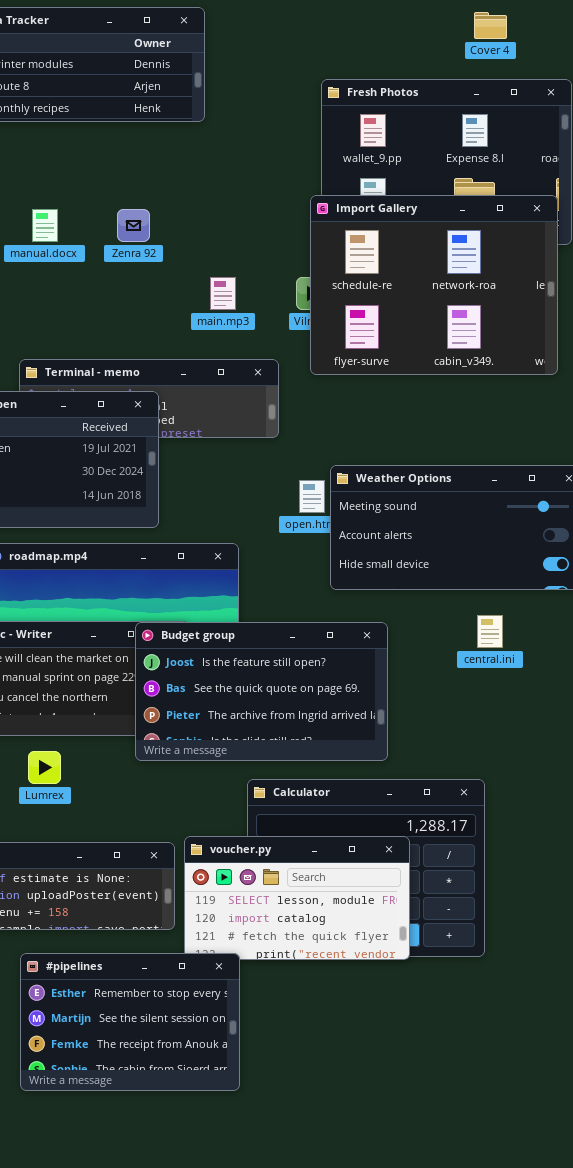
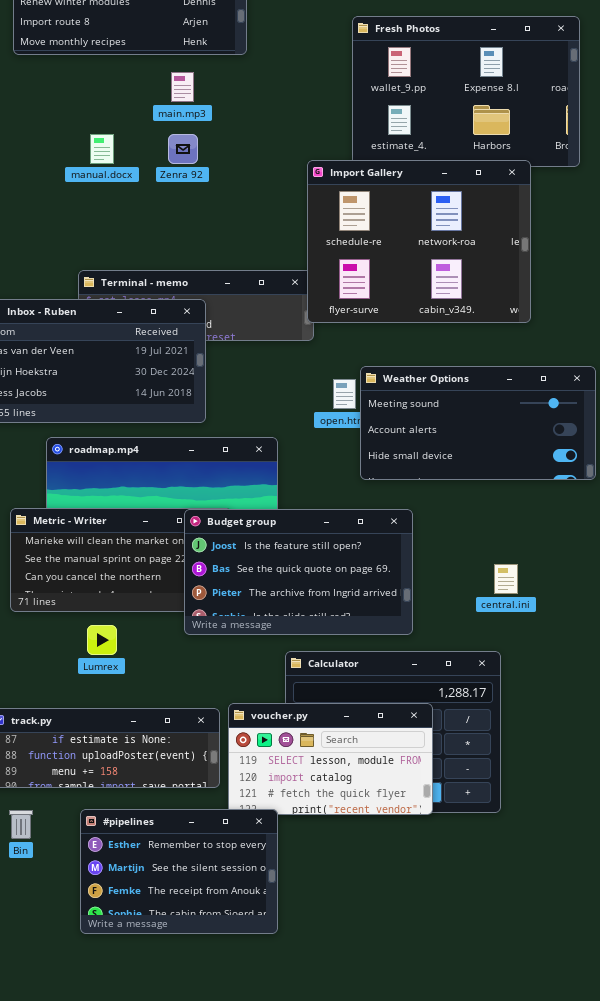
Import Gallery: [310,195,558,375] -> [307,160,531,323], moved
main.mp3: [210,277,236,310] -> [171,72,194,102], moved
central.ini: [477,615,503,648] -> [494,564,518,594], moved

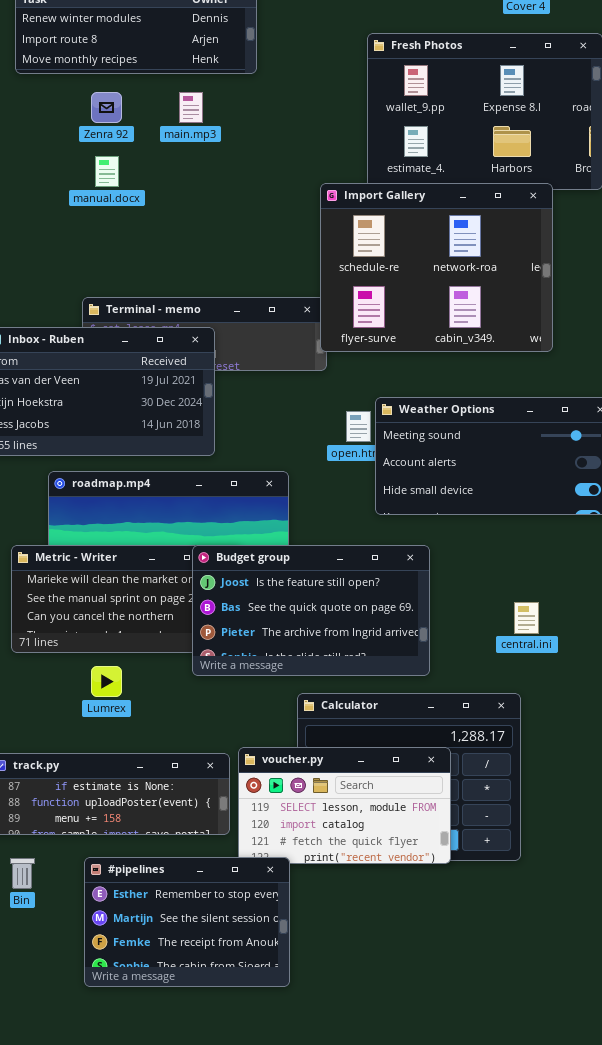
Zenra 92: [168,134,198,164] -> [91,92,122,123], moved

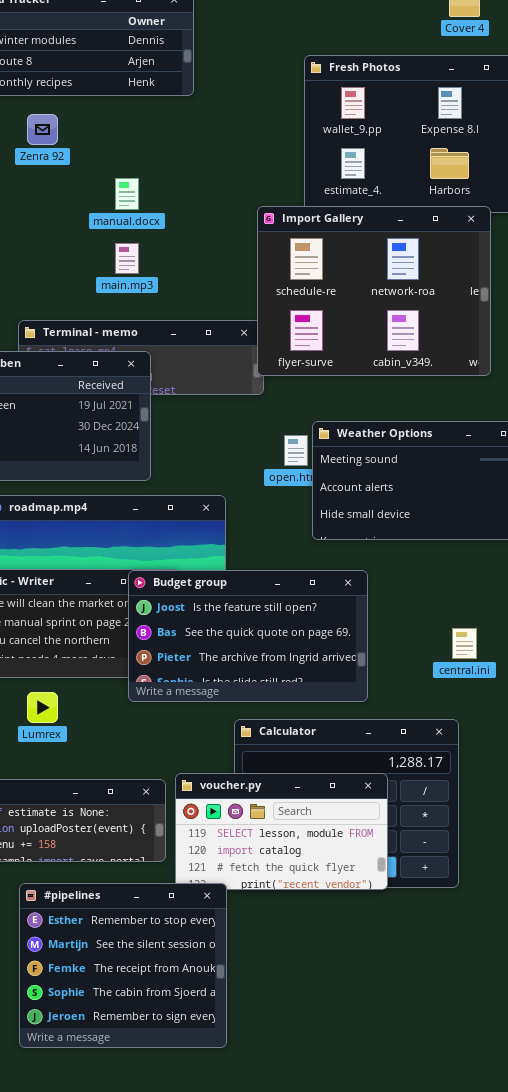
main.mp3: [179,92,203,123] -> [115,243,139,274], moved
manual.docx: [95,156,119,187] -> [115,178,139,210], moved
#pipelines: [84,857,290,987] -> [19,883,227,1048], resized

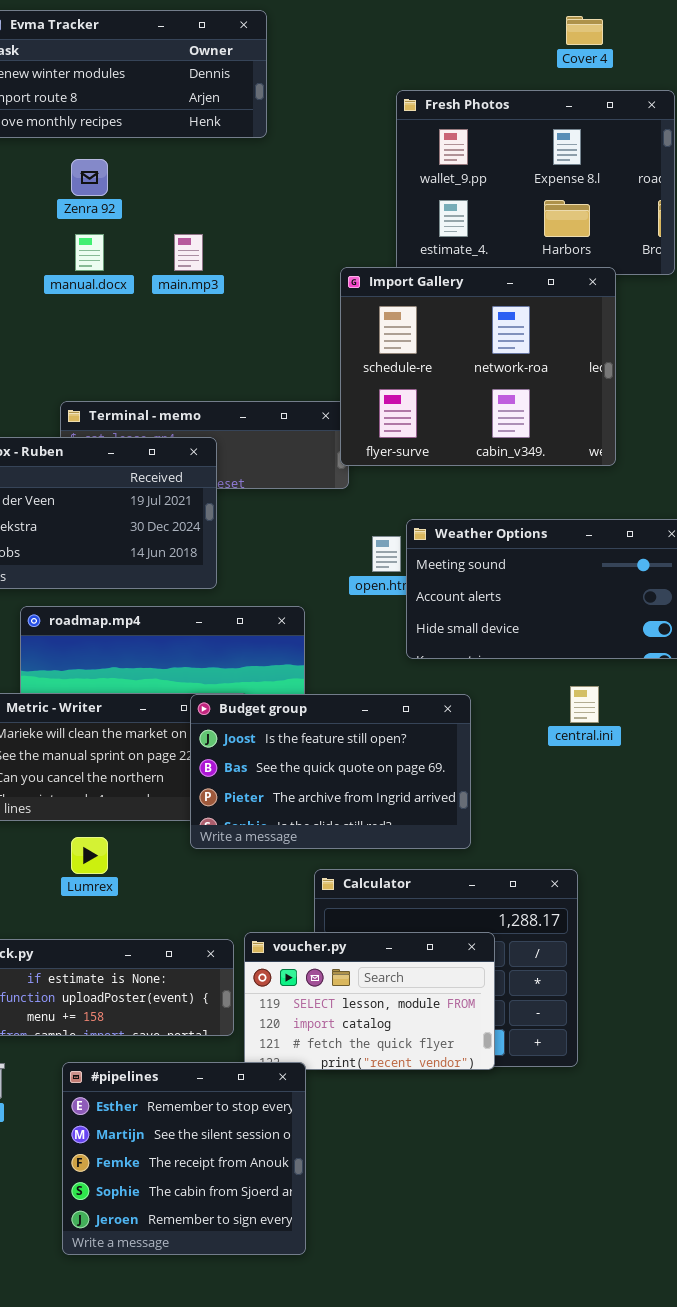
manual.docx: [115,178,139,210] -> [75,234,104,271], moved
main.mp3: [115,243,139,274] -> [174,234,203,271], moved
central.ini: [452,628,477,659] -> [570,686,599,723], moved

